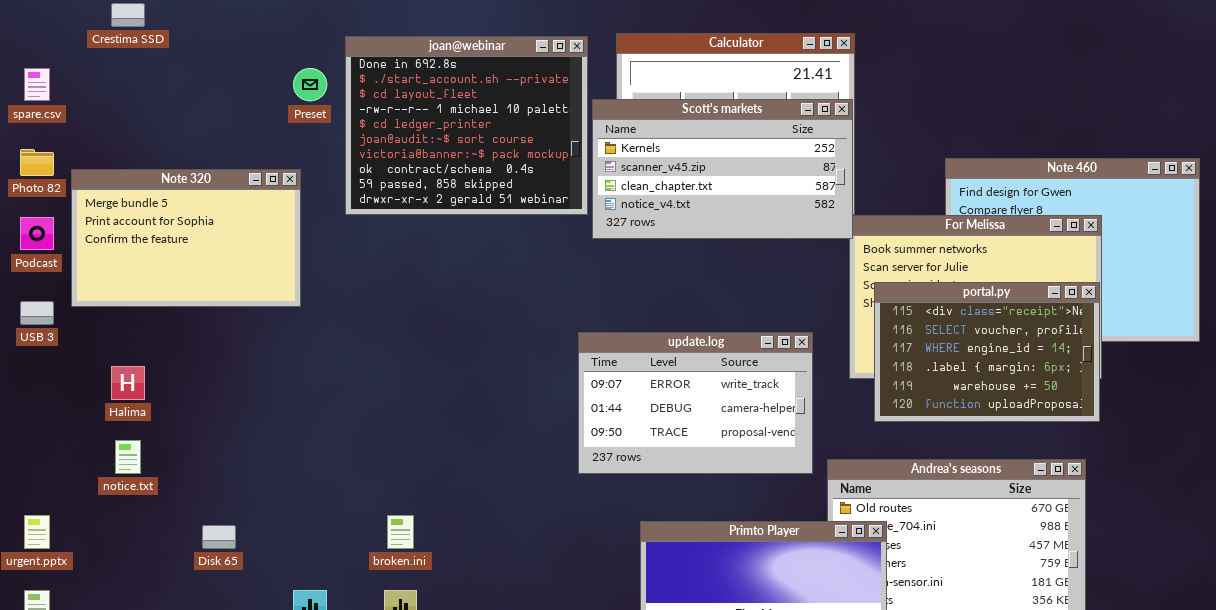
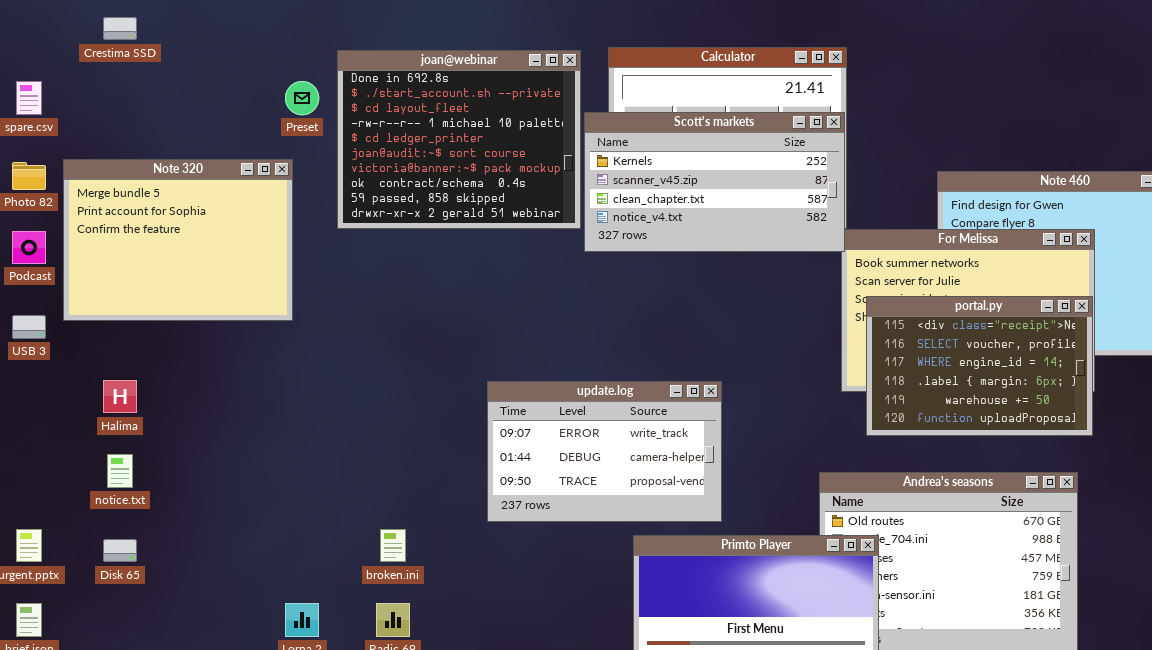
Note 320: [71,169,301,307] -> [63,159,293,321], resized
update.log: [578,332,813,474] -> [487,381,722,522], moved
Disk 65: [202,525,236,549] -> [103,539,137,562], moved

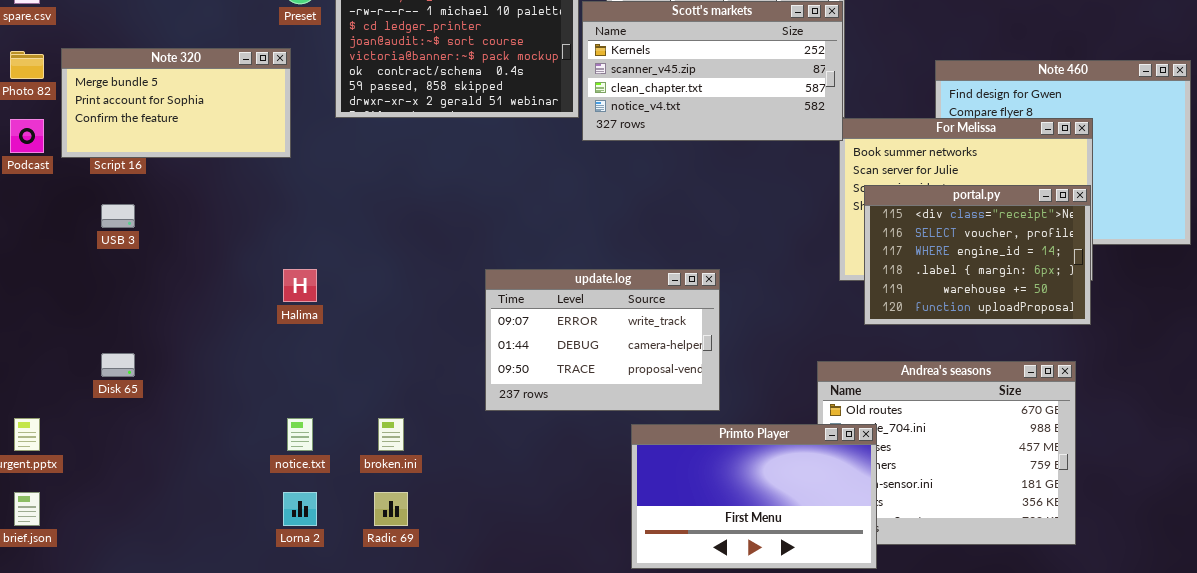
Note 320: [63,159,293,321] -> [61,48,291,158], resized
USB 3: [12,315,46,339] -> [101,204,135,228], moved
Halima: [103,380,137,413] -> [283,269,317,302], moved
notice.txt: [107,454,133,488] -> [287,418,313,451], moved
Disk 65: [103,539,137,562] -> [101,353,135,377], moved

